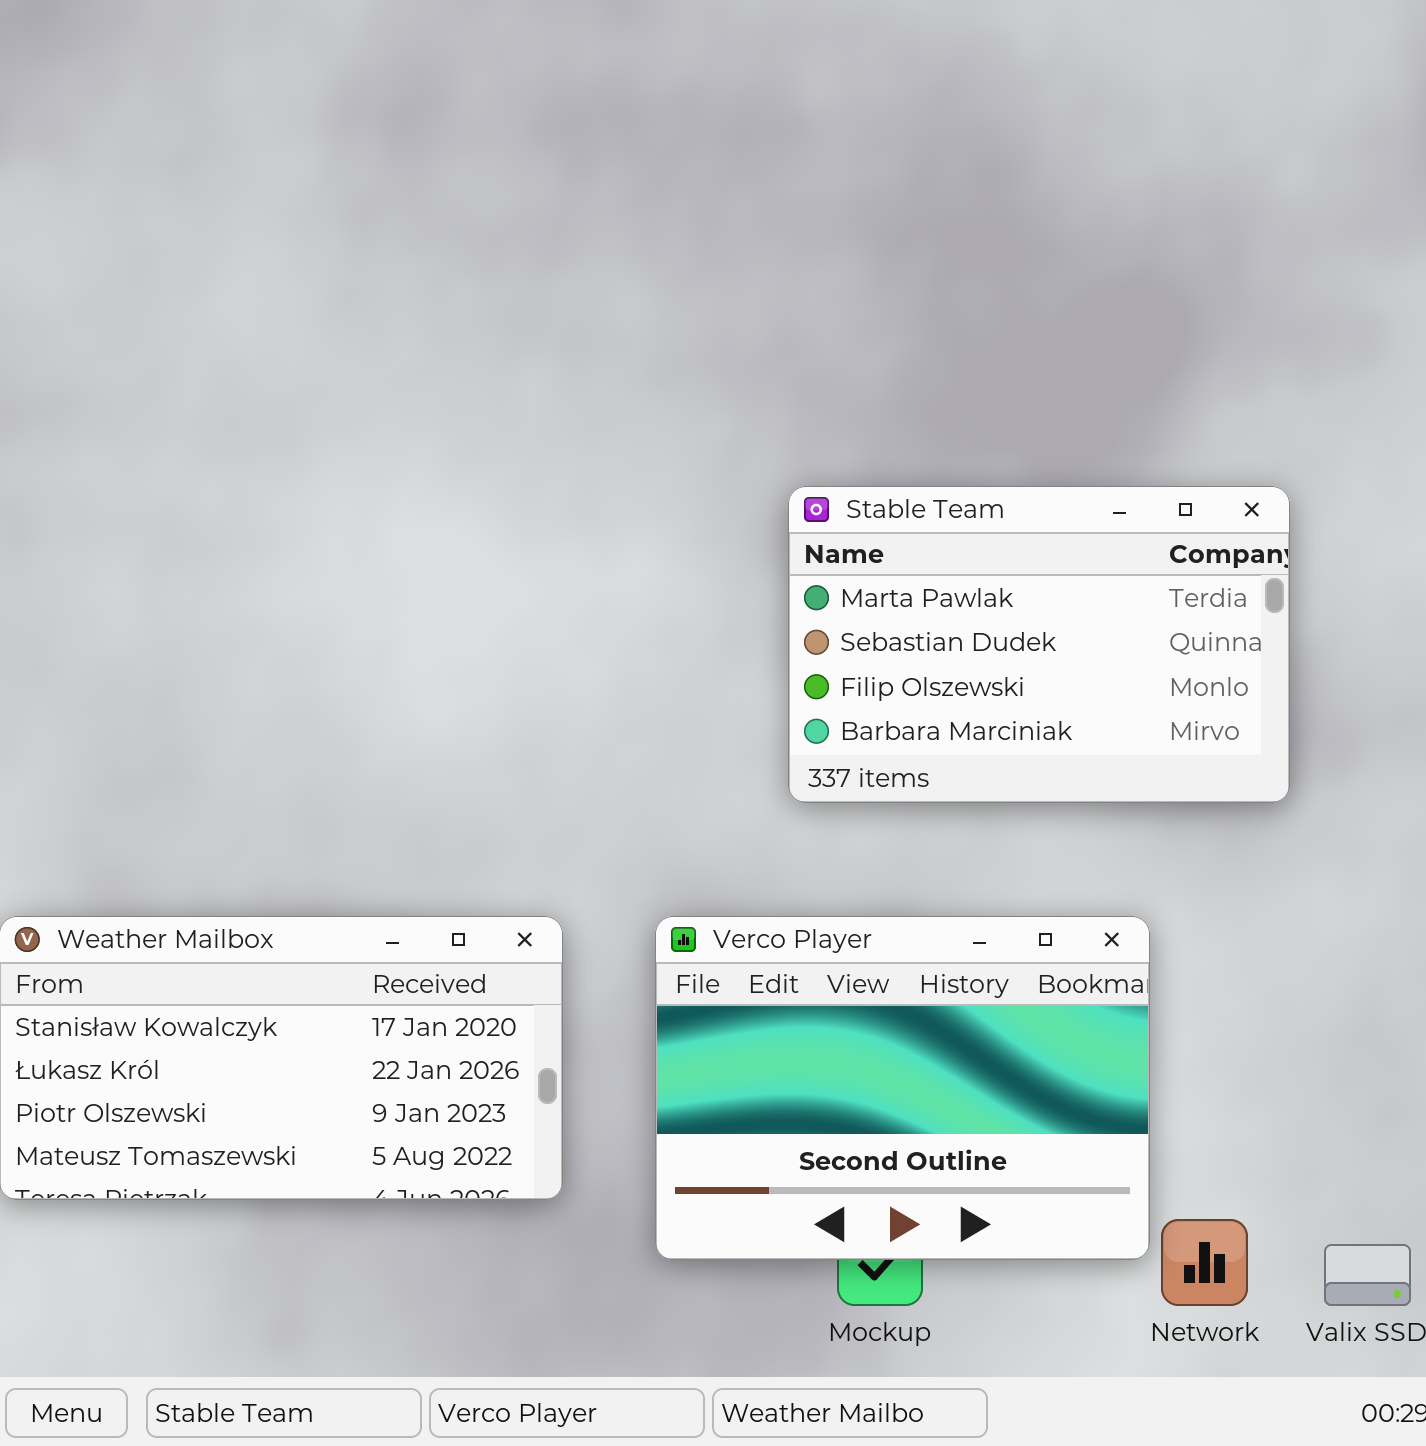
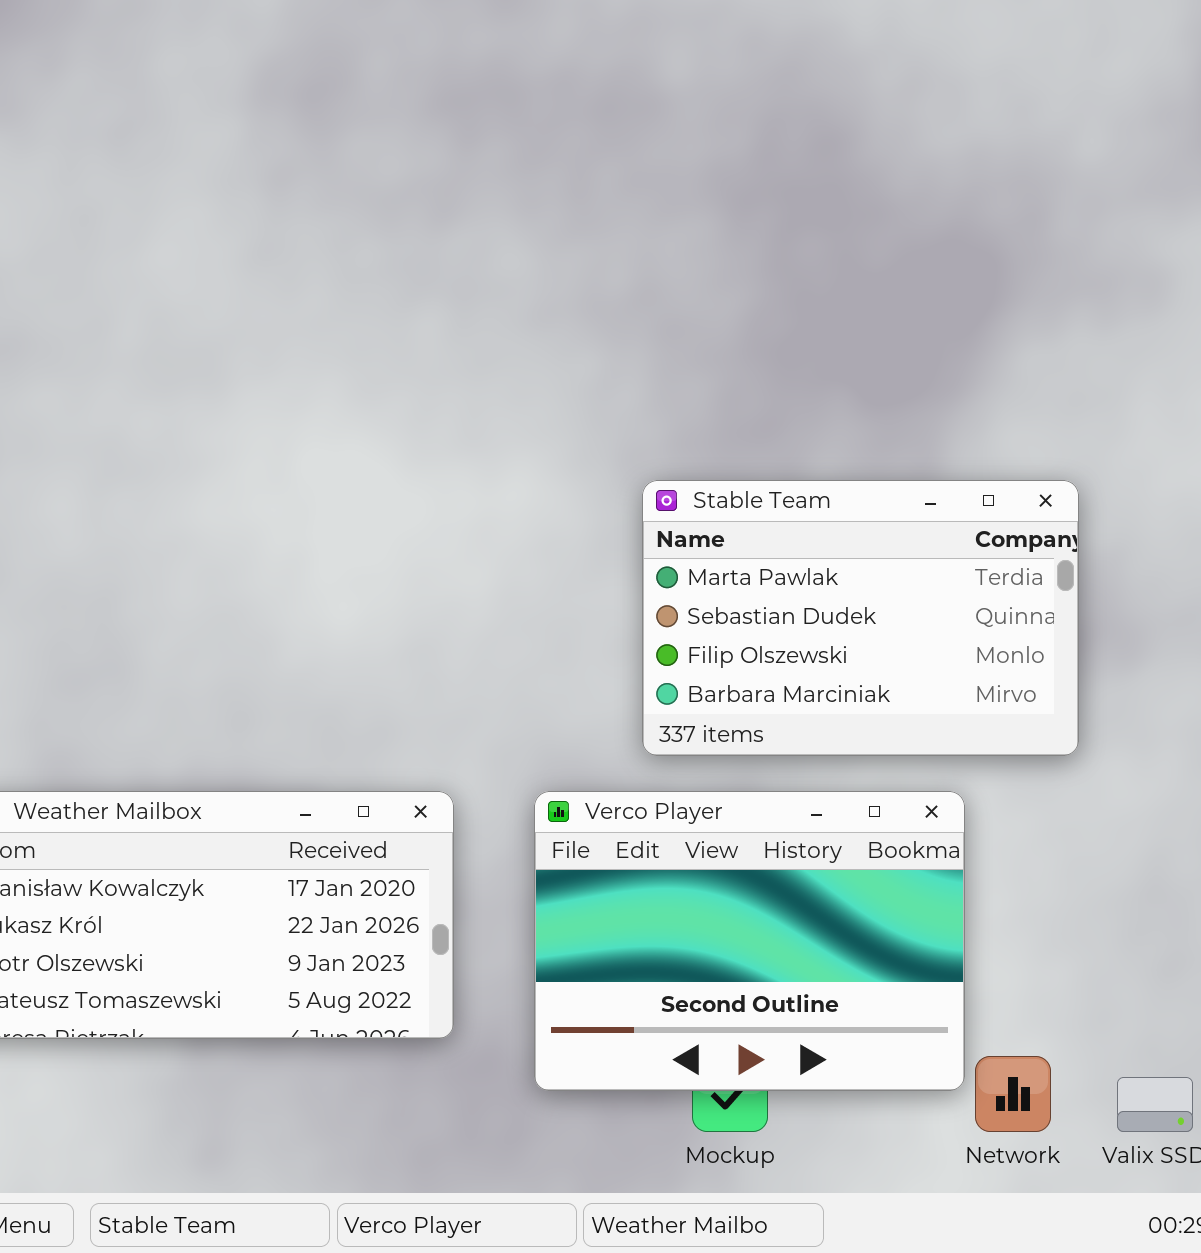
Stable Team: [788,486,1290,803] -> [642,480,1079,756], moved

